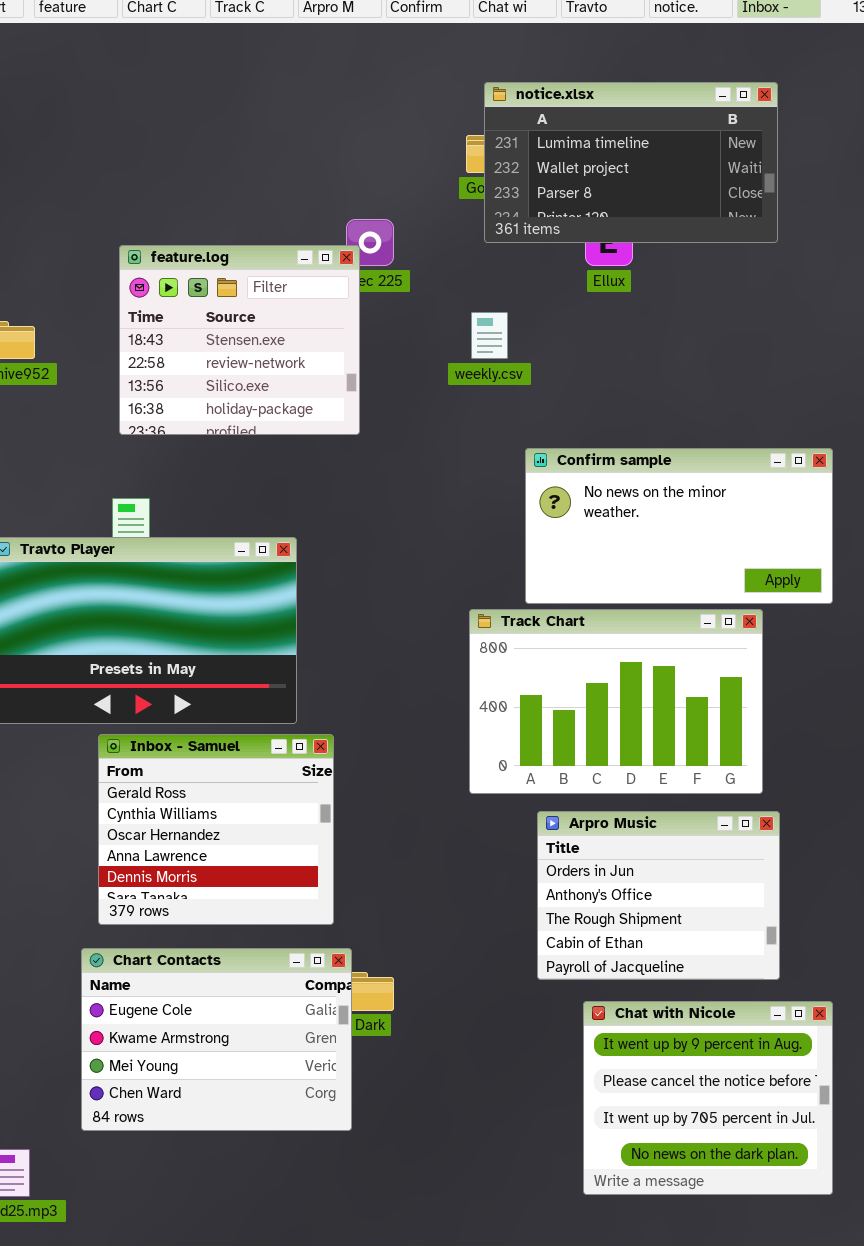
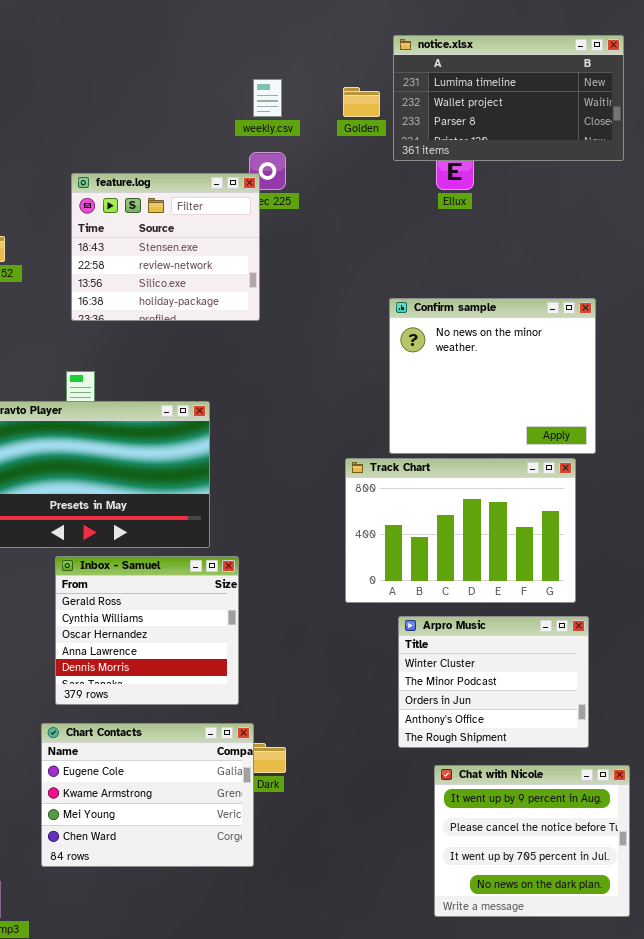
notice.xlsx: [484,82,778,243] -> [393,35,624,161], moved
weekly.csv: [471,312,508,359] -> [253,79,282,117], moved
Confirm sample: [525,448,833,604] -> [389,298,596,454], resized
Arpro Music: [537,811,780,980] -> [398,616,589,748], scrolled up 2 rows

